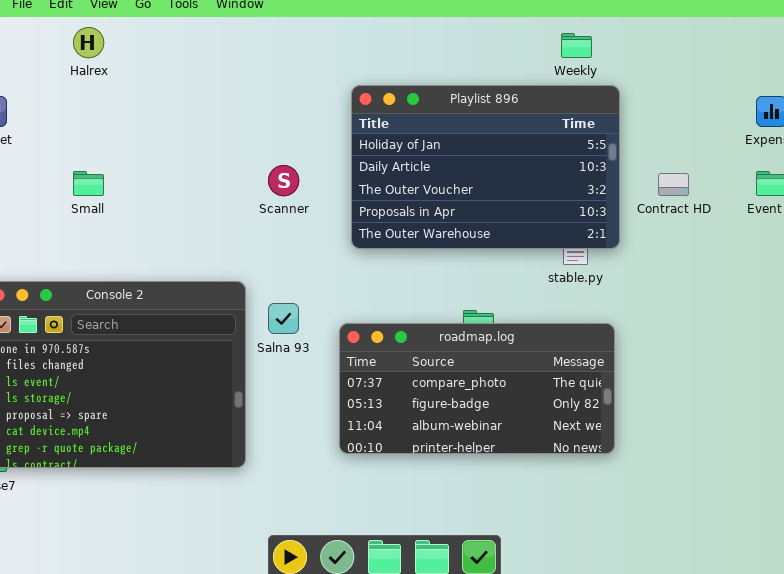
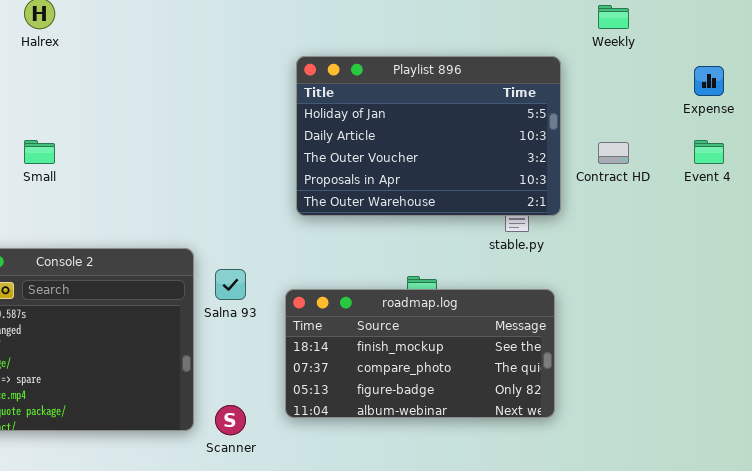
Weekly: [561,33,592,58] -> [598,5,629,29], moved
Scanner: [268,165,299,196] -> [215,405,246,435], moved
roadmap.log: [339,323,615,454] -> [285,289,555,418], scrolled up 1 row

